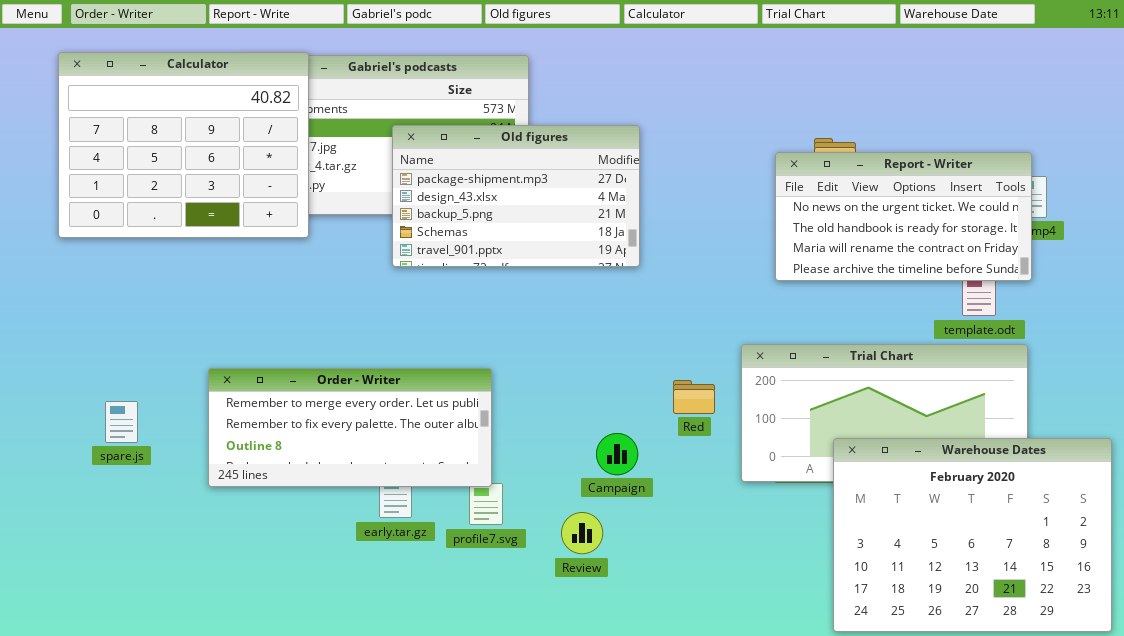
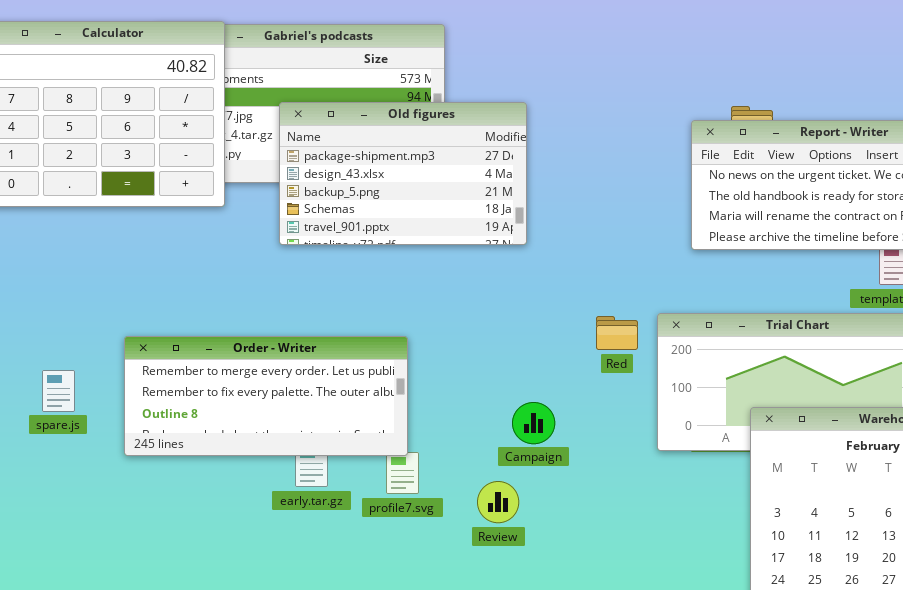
Old figures: [392,125,640,267] -> [279,102,527,245], moved
Red: [673,380,715,414] -> [596,316,638,350], moved
spare.js: [105,401,138,443] -> [42,370,75,412], moved

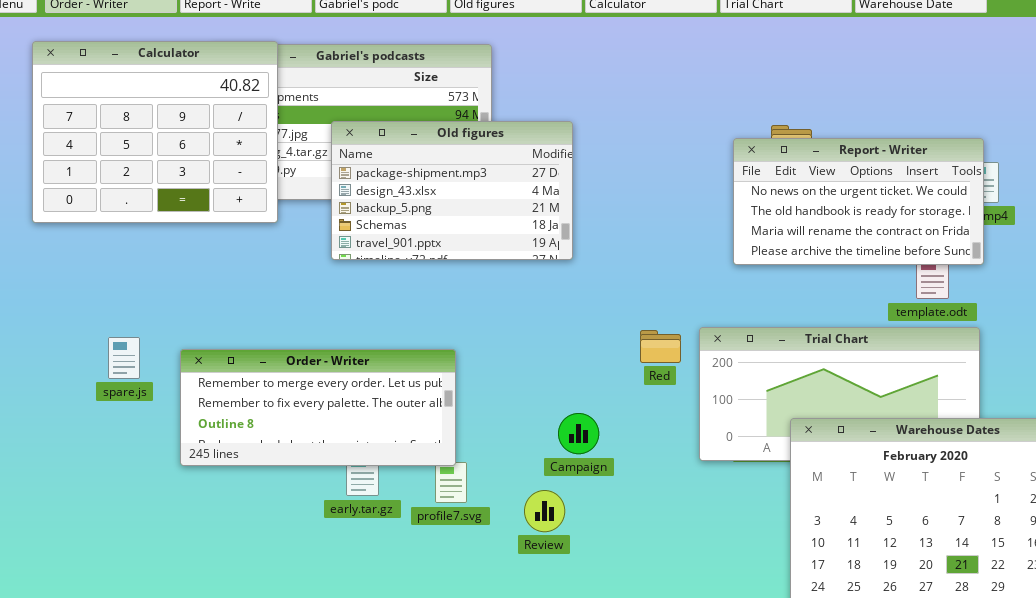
spare.js: [42,370,75,412] -> [108,337,140,379], moved

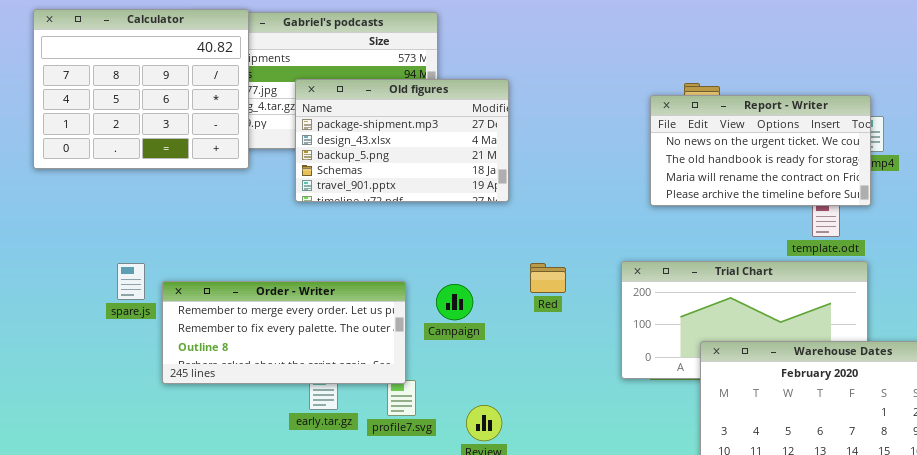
Red: [640,330,681,363] -> [530,263,566,293], moved
spare.js: [108,337,140,379] -> [117,263,145,300], moved
Campaign: [558,413,599,454] -> [436,284,473,320], moved

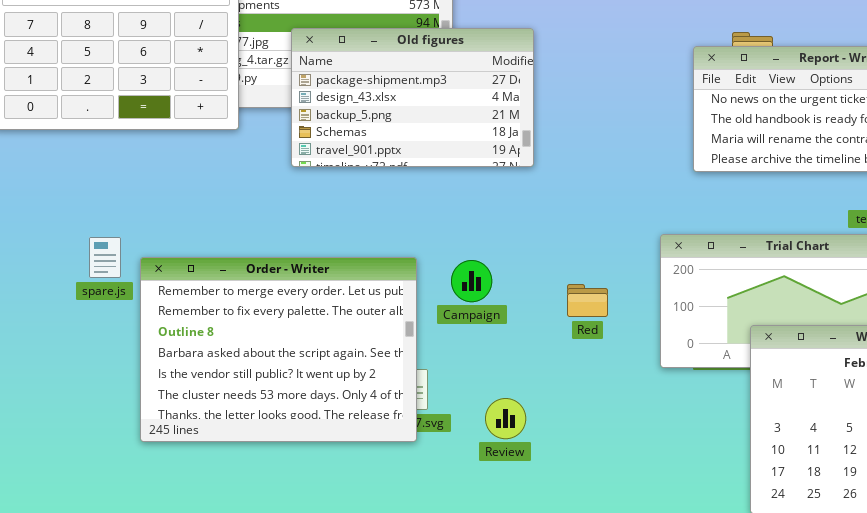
Red: [530,263,566,293] -> [567,284,608,317], moved
Order - Writer: [162,281,406,384] -> [140,257,417,442], resized

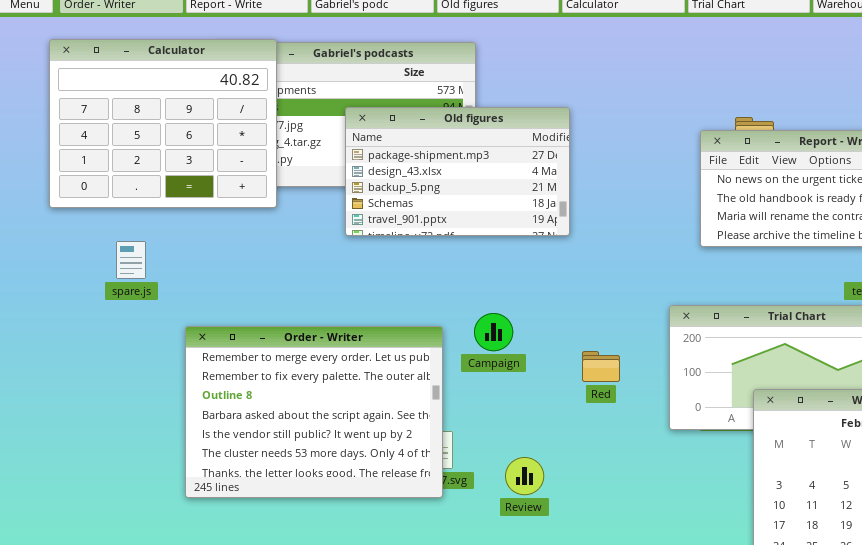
Old figures: [291,28,534,167] -> [345,107,570,236], moved
spare.js: [89,237,121,278] -> [116,241,146,279], moved
Campaign: [451,260,492,302] -> [474,313,513,351], moved

